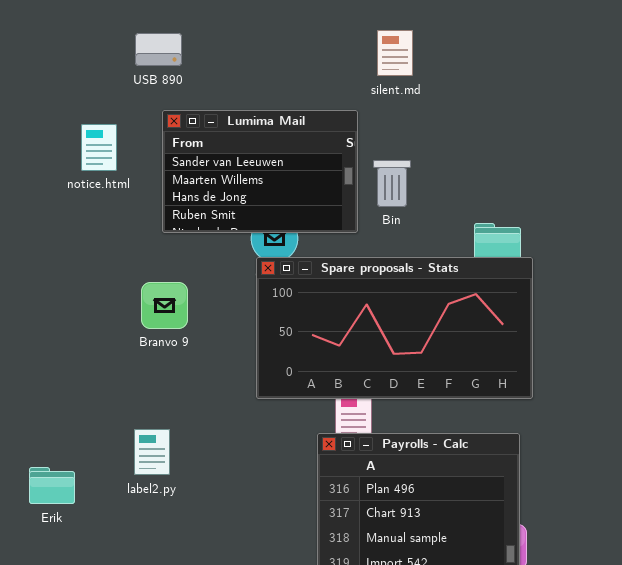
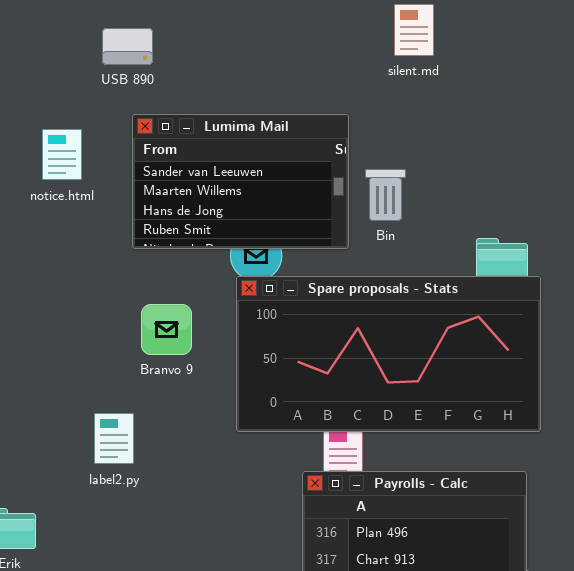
silent.md: [377,30,413,76] -> [394,4,434,56], moved
Branvo 9: [141,282,188,329] -> [141,304,192,355], moved
label2.py: [134,429,170,475] -> [94,413,134,464], moved

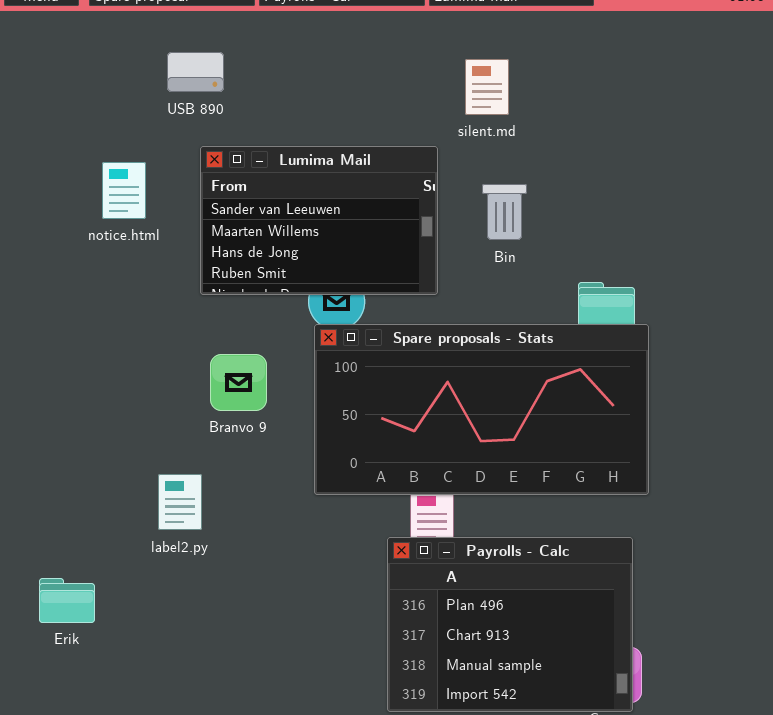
silent.md: [394,4,434,56] -> [465,59,509,115], moved
Bin: [365,169,406,221] -> [482,184,527,240], moved

